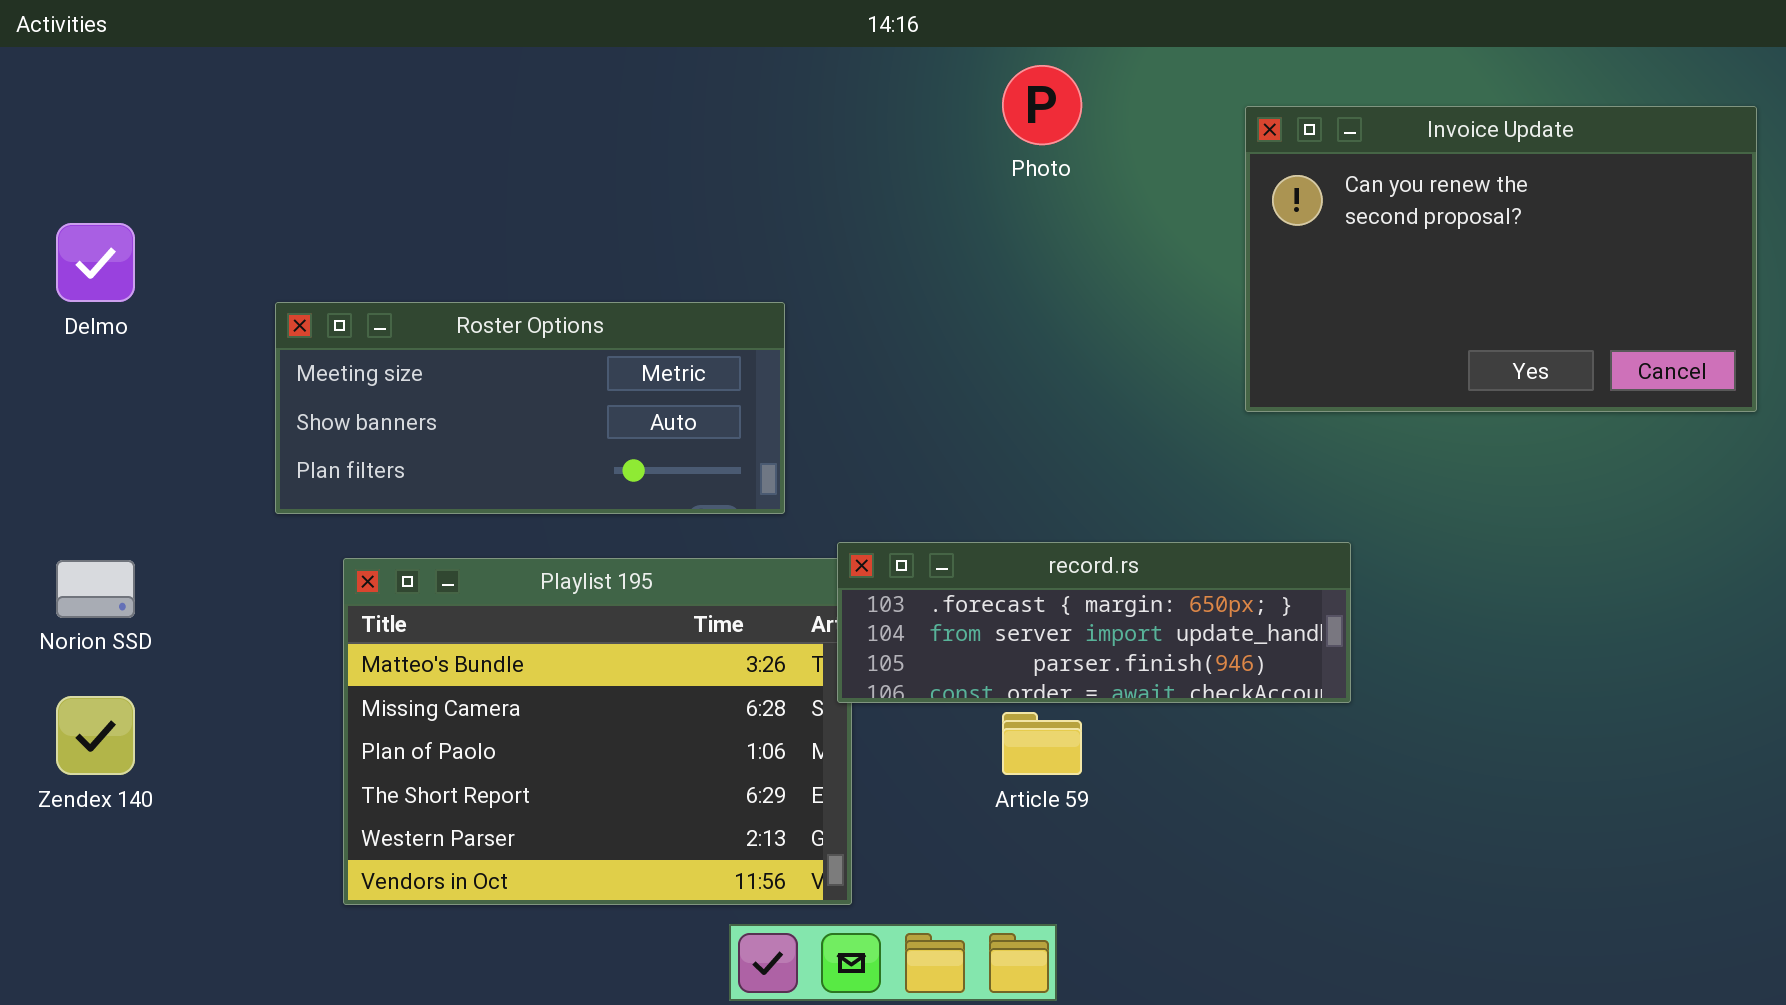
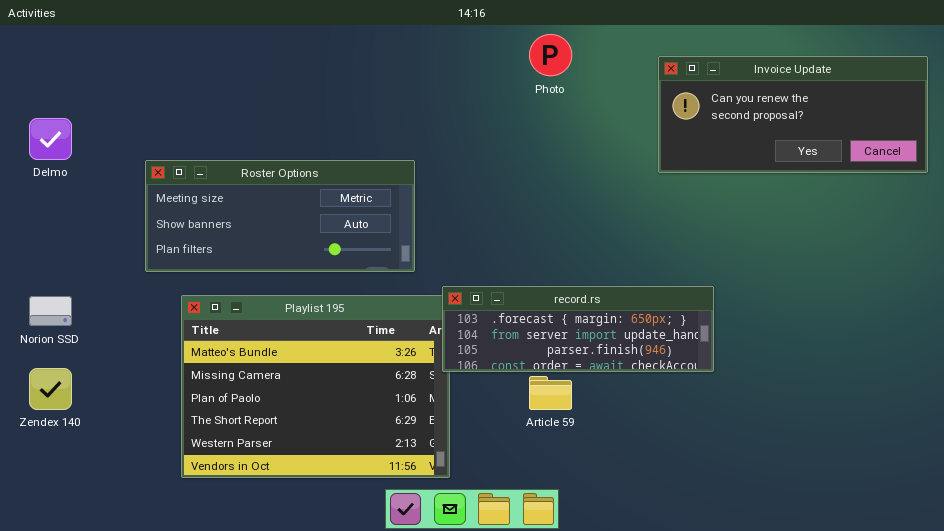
Invoice Update: [1245,106,1757,412] -> [658,56,928,173], resized

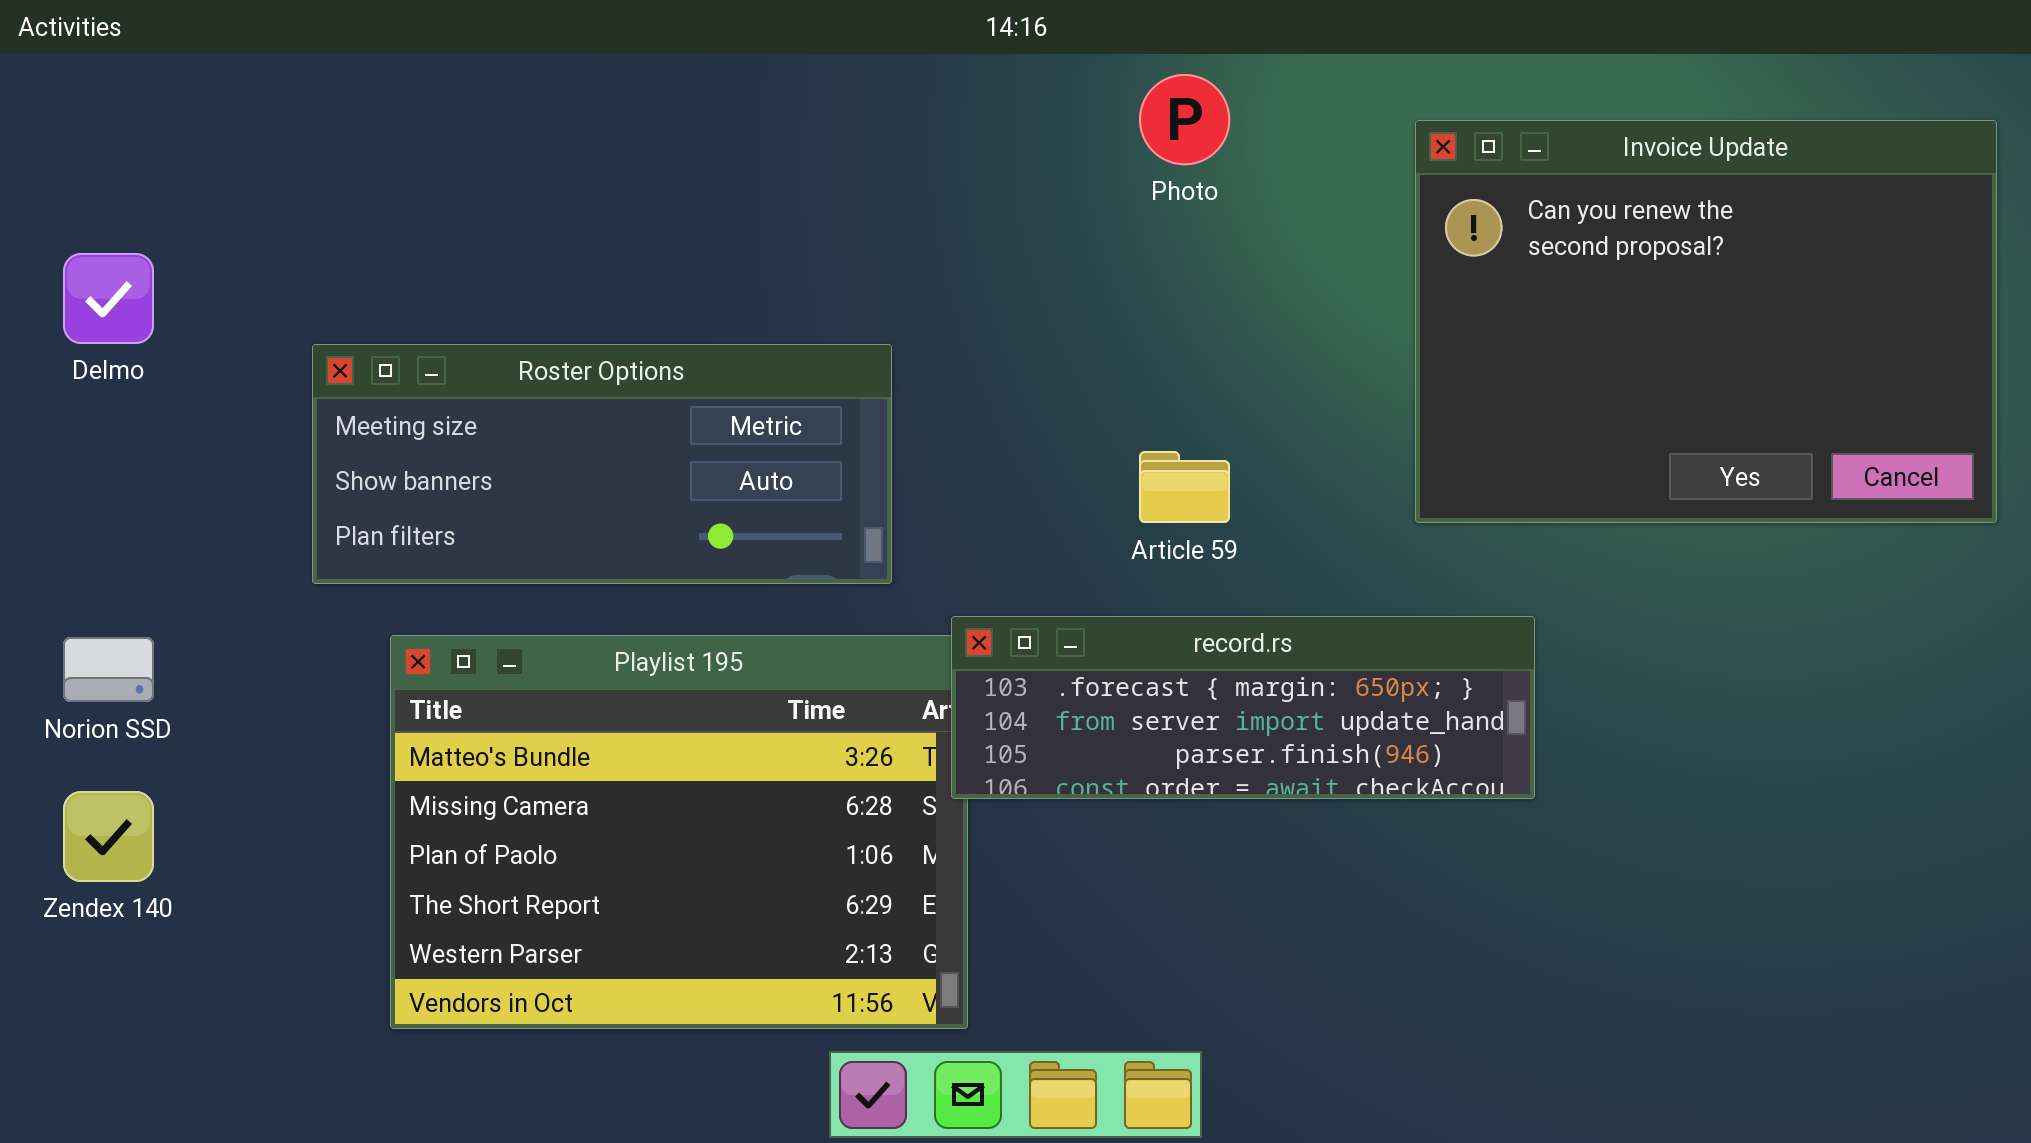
Invoice Update: [658,56,928,173] -> [1415,120,1997,523], resized
Article 59: [529,376,572,410] -> [1139,451,1230,523], moved

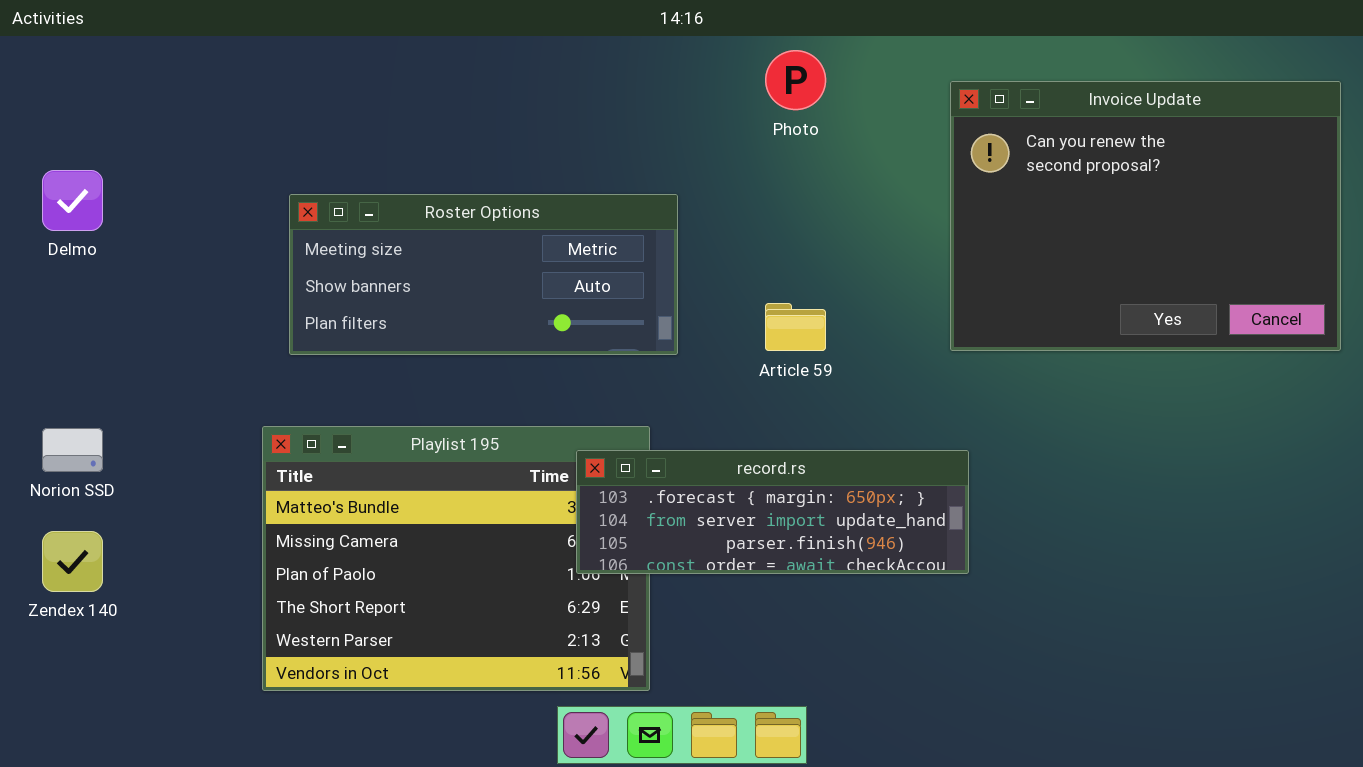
Roster Options: [312,344,892,584] -> [289,194,678,355], moved
record.rs: [951,616,1535,799] -> [576,450,969,574], moved

